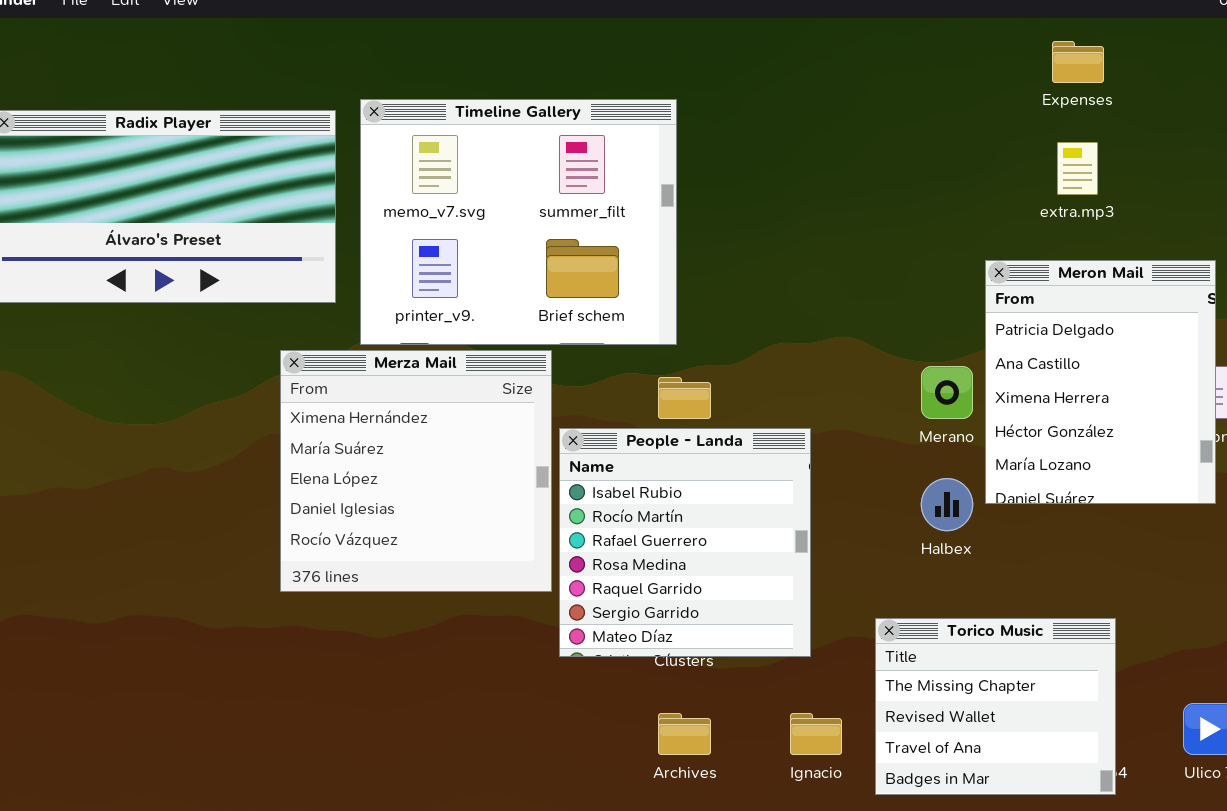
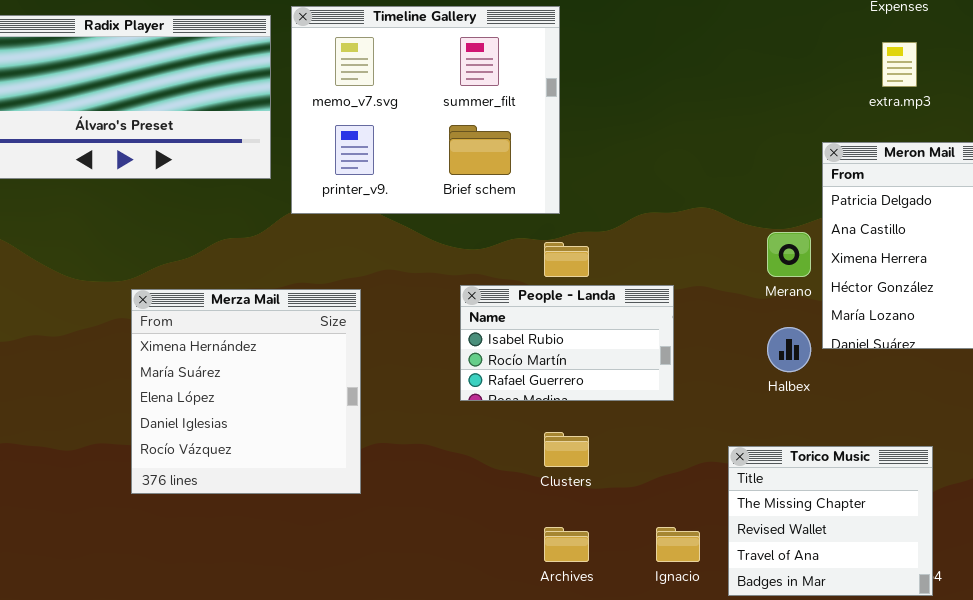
Merza Mail: [280,350,552,592] -> [131,289,361,494], moved
People - Landa: [559,428,811,657] -> [460,285,674,401], resized

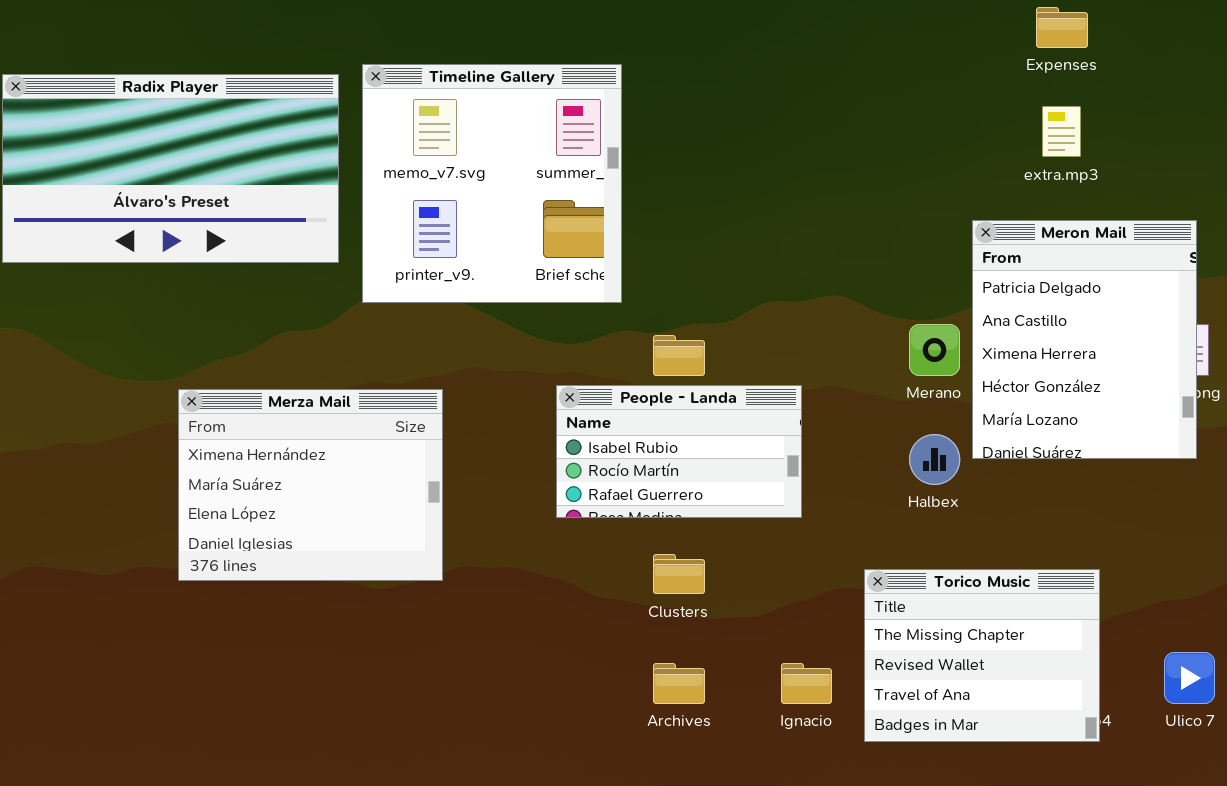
Timeline Gallery: [291,6,560,214] -> [362,64,622,303], resized
Merza Mail: [131,289,361,494] -> [178,389,443,581], resized

